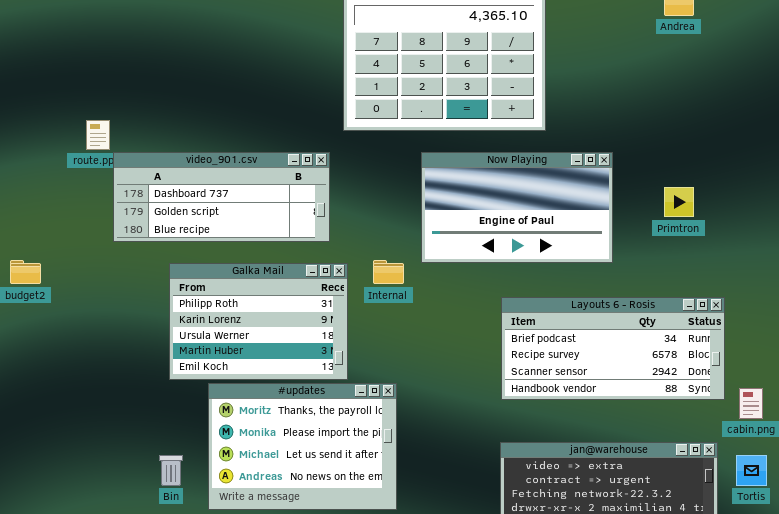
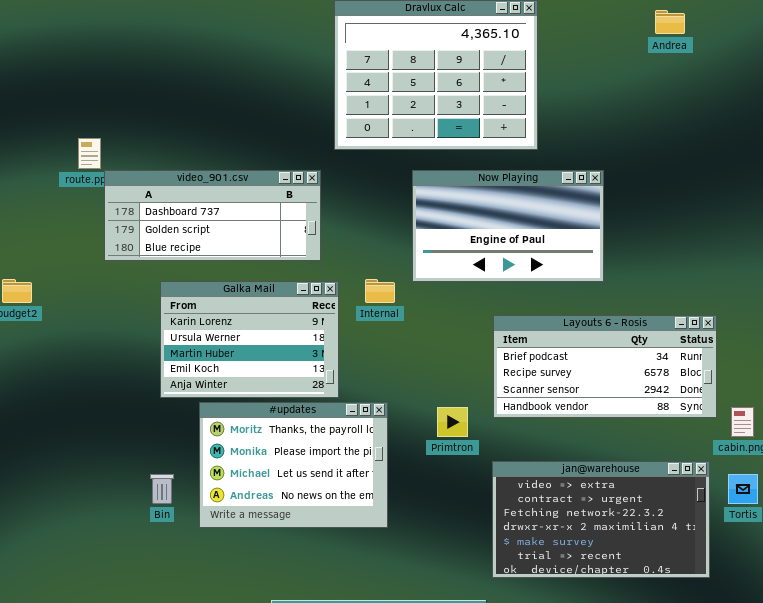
Primtron: [664,187,694,217] -> [437,407,468,437], moved
Galka Mail: [169,263,348,380] -> [160,281,339,398], scrolled down 1 row

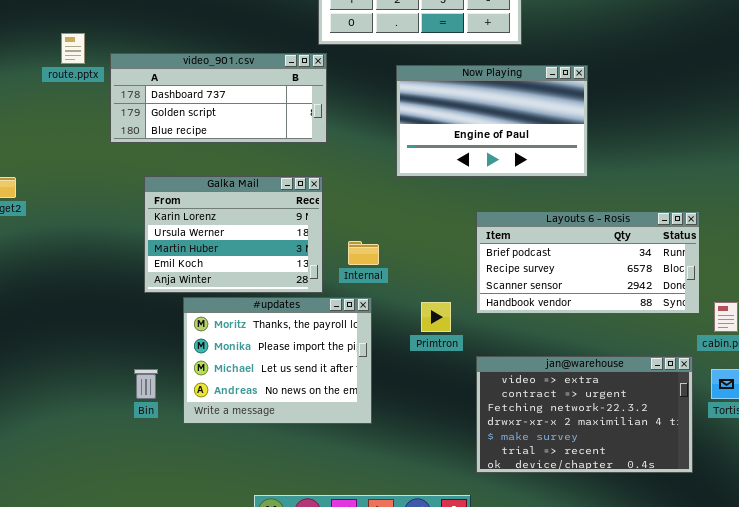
video_901.csv: [104,170,321,261] -> [110,53,327,143], moved
Internal: [365,279,395,303] -> [348,241,379,265], moved

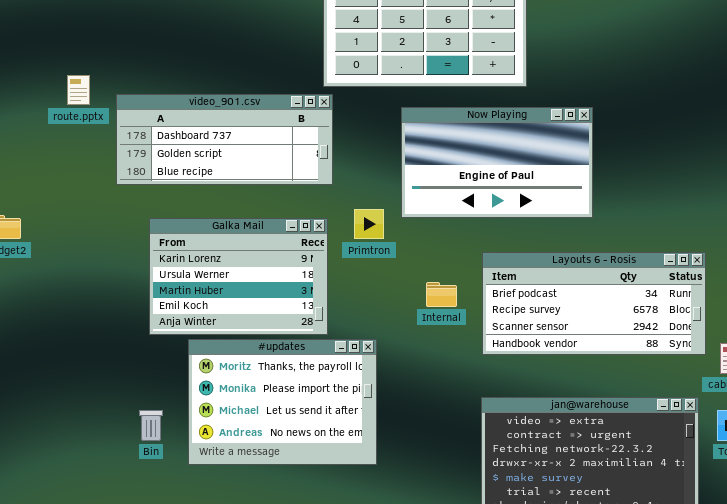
Internal: [348,241,379,265] -> [426,282,457,307], moved
Primtron: [421,302,451,332] -> [354,209,384,239], moved

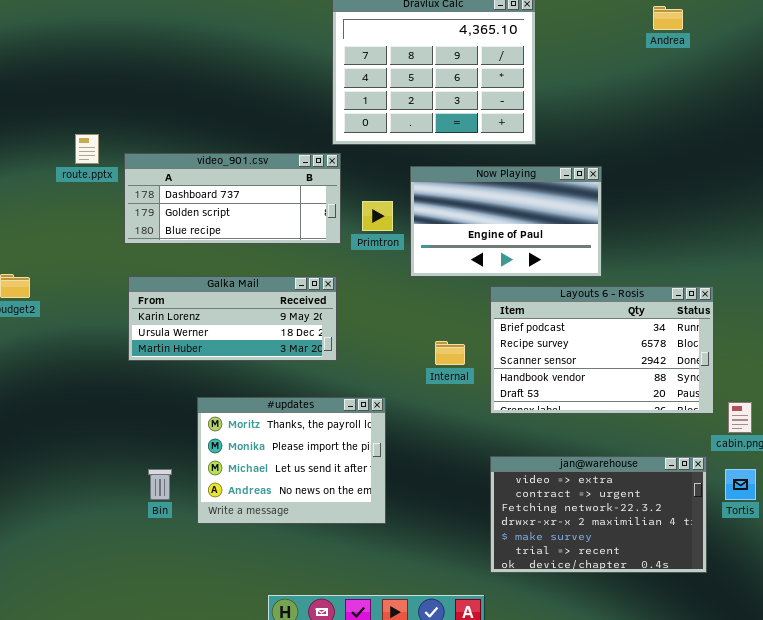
Primtron: [354,209,384,239] -> [362,201,393,231], moved
Galka Mail: [149,218,328,335] -> [128,276,337,361], resized
Layouts 6 - Rosis: [482,252,706,355] -> [490,286,714,414], resized

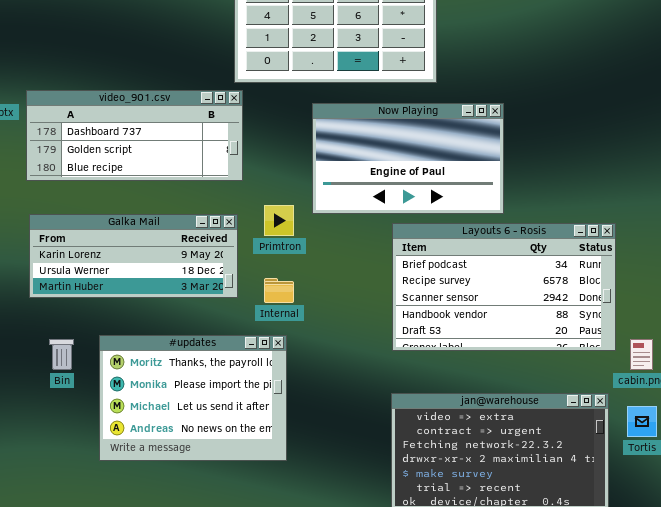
Primtron: [362,201,393,231] -> [264,205,294,236], moved
Internal: [435,341,465,365] -> [264,278,294,303], moved
Bin: [148,469,172,500] -> [49,339,74,370], moved

